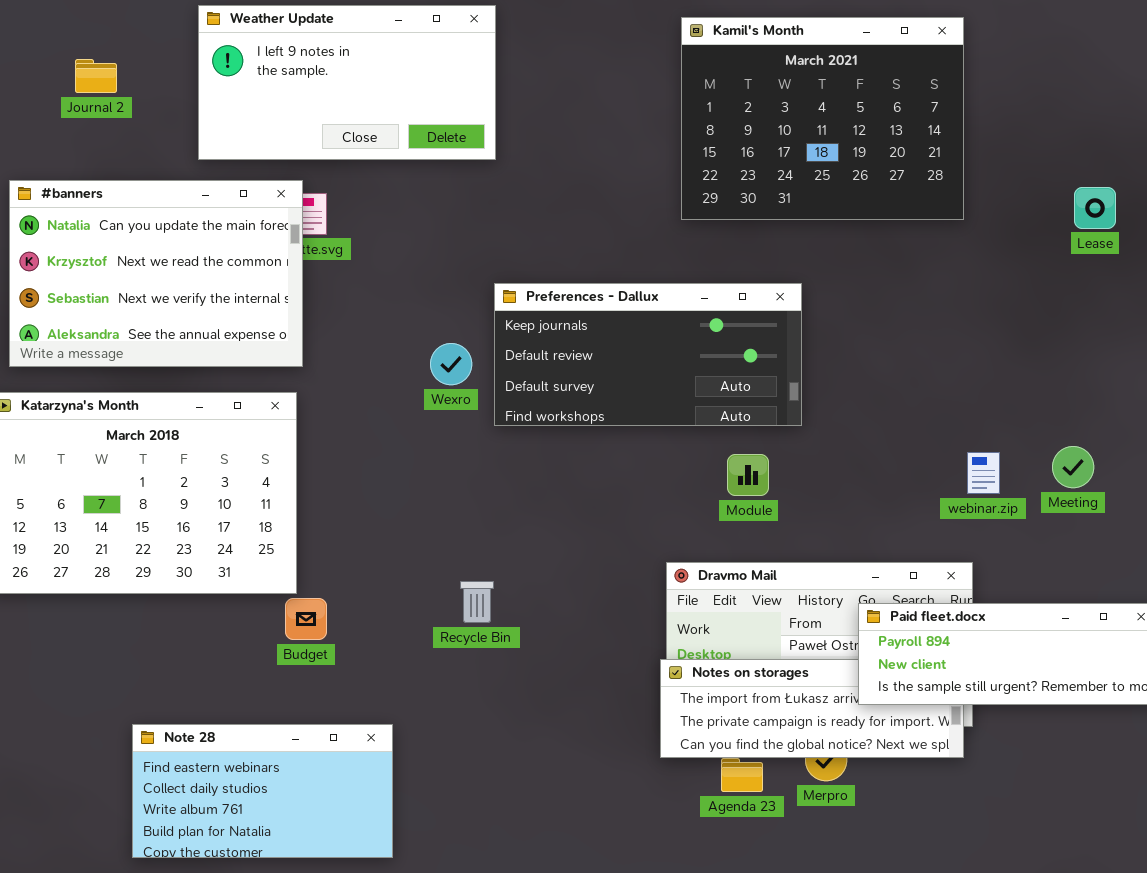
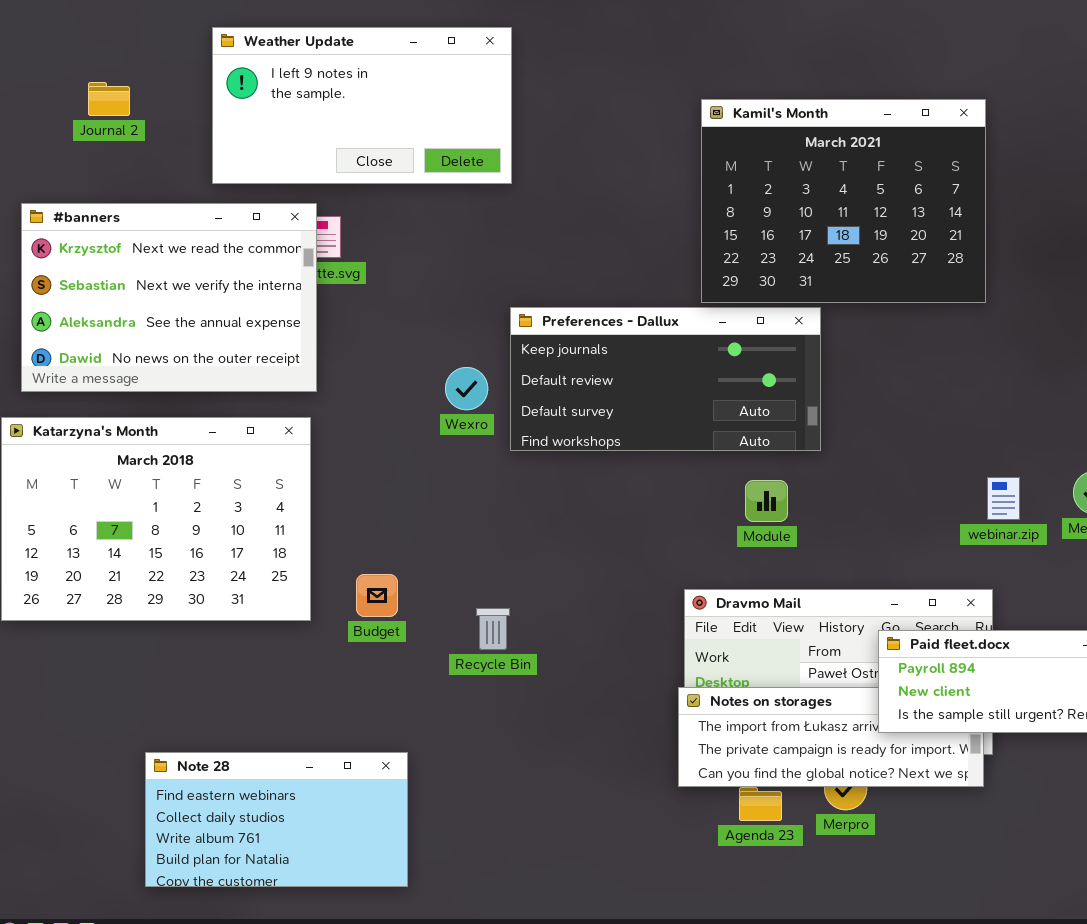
Kamil's Month: [681,17,964,220] -> [701,99,986,303], moved
#banners: [9,180,303,367] -> [21,203,317,392], scrolled down 1 row
Budget: [285,598,327,640] -> [356,574,398,617], moved

